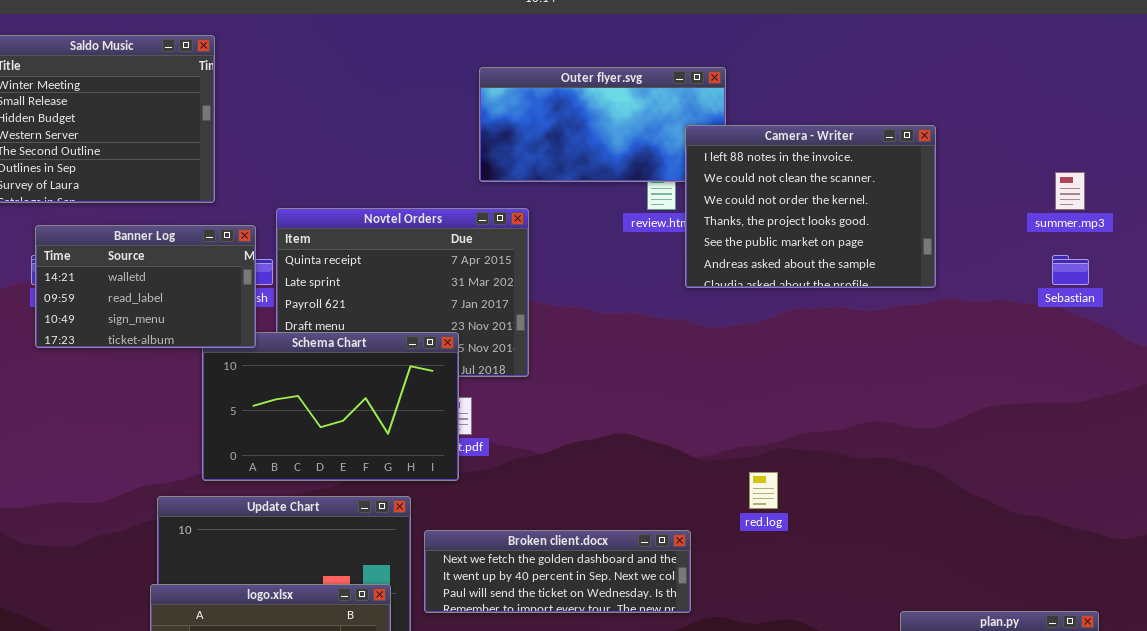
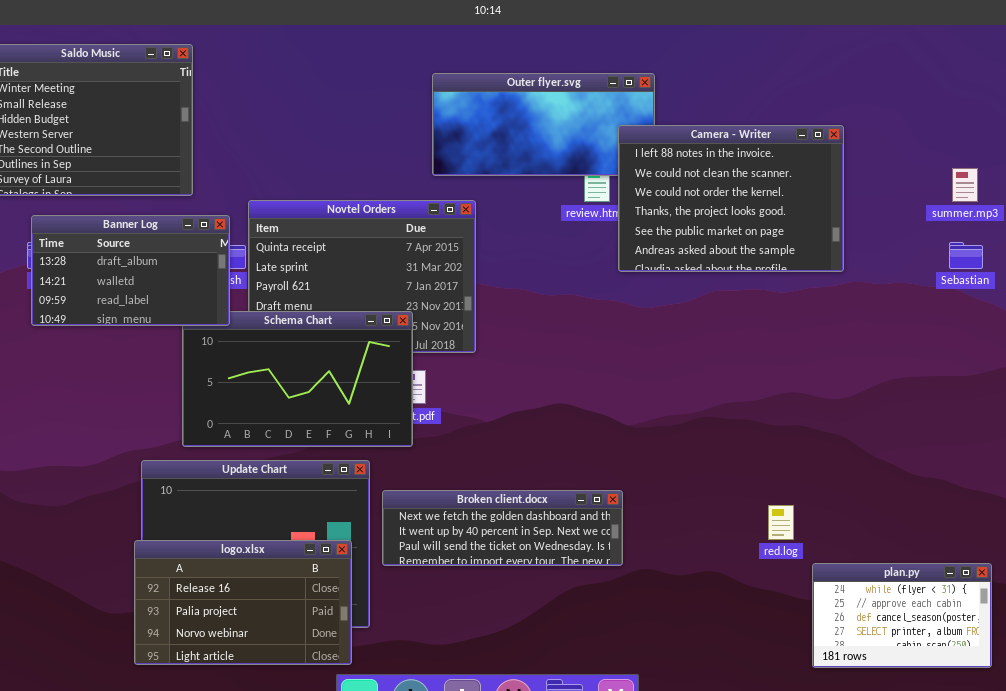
Banner Log: [35,225,256,348] -> [31,215,230,326], scrolled up 1 row
red.log: [749,472,778,509] -> [768,505,794,540], moved

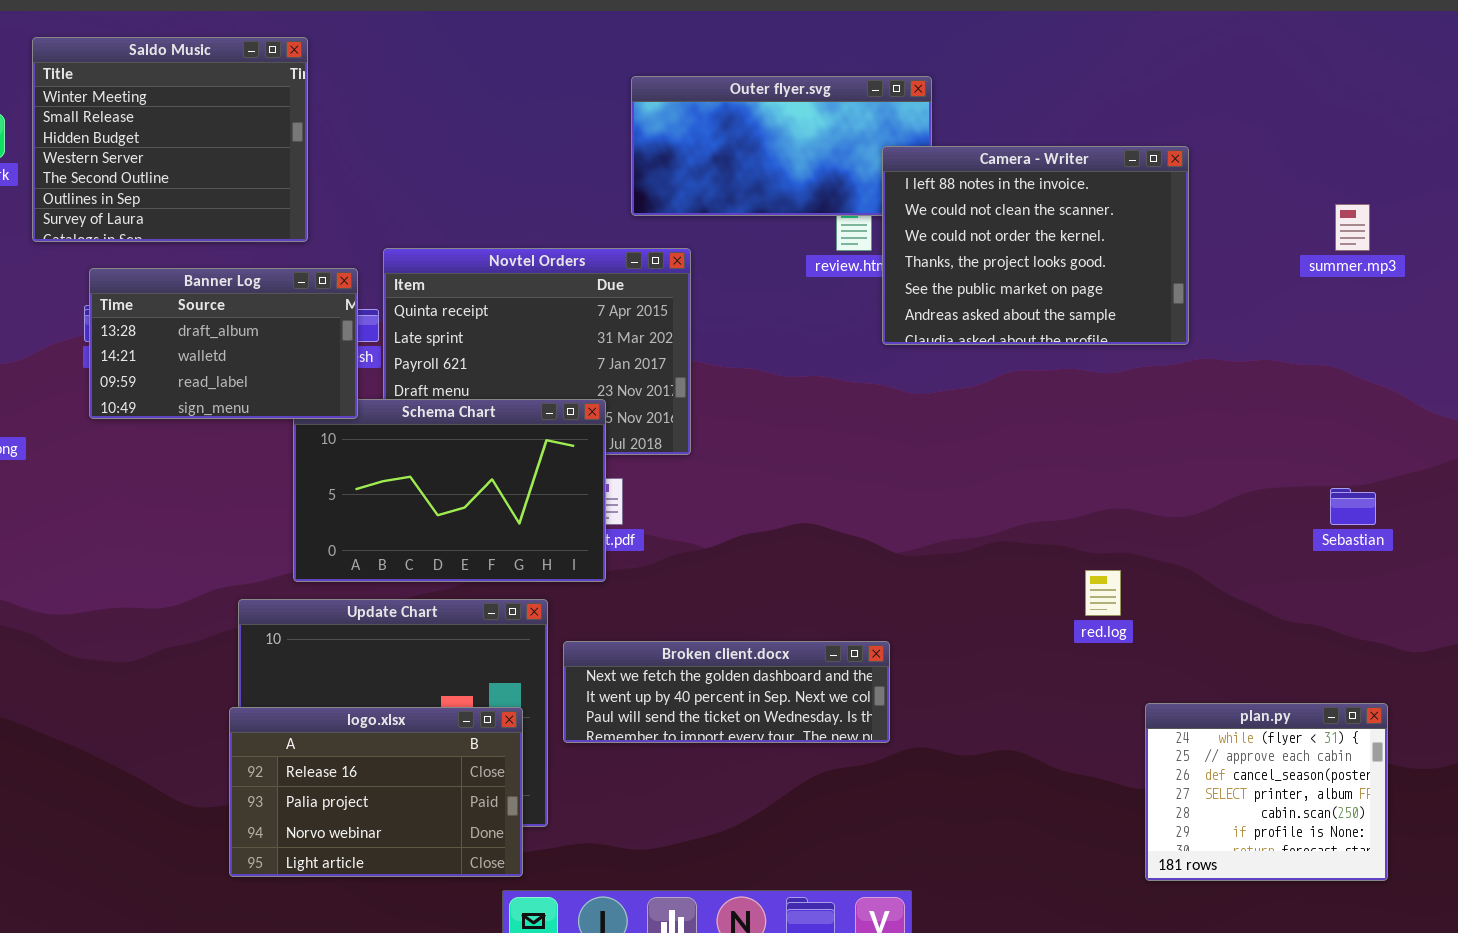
Sebastian: [949,242,983,269] -> [1330,488,1376,525], moved
red.log: [768,505,794,540] -> [1085,570,1121,616], moved
plan.py: [812,563,992,668] -> [1145,703,1388,881], resized

